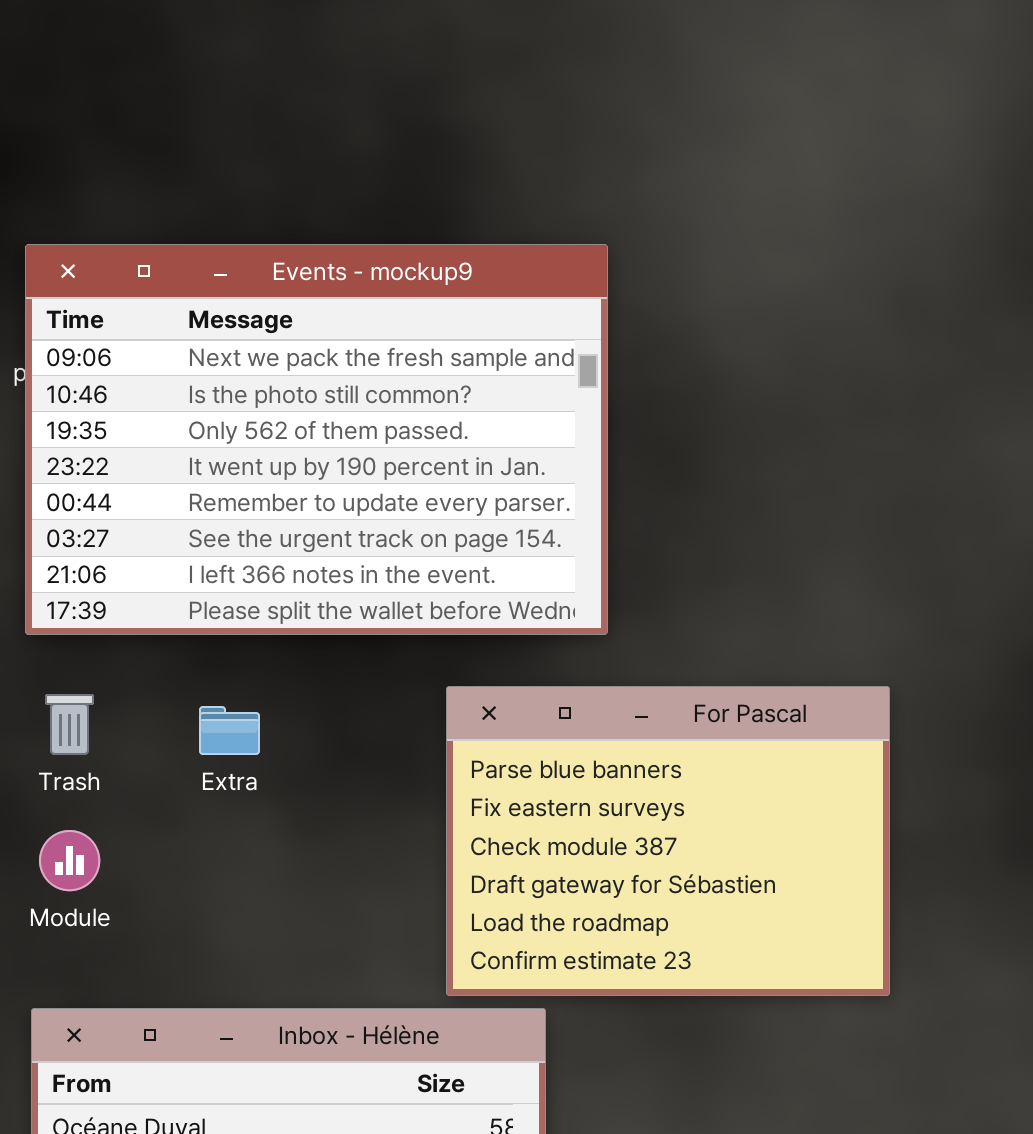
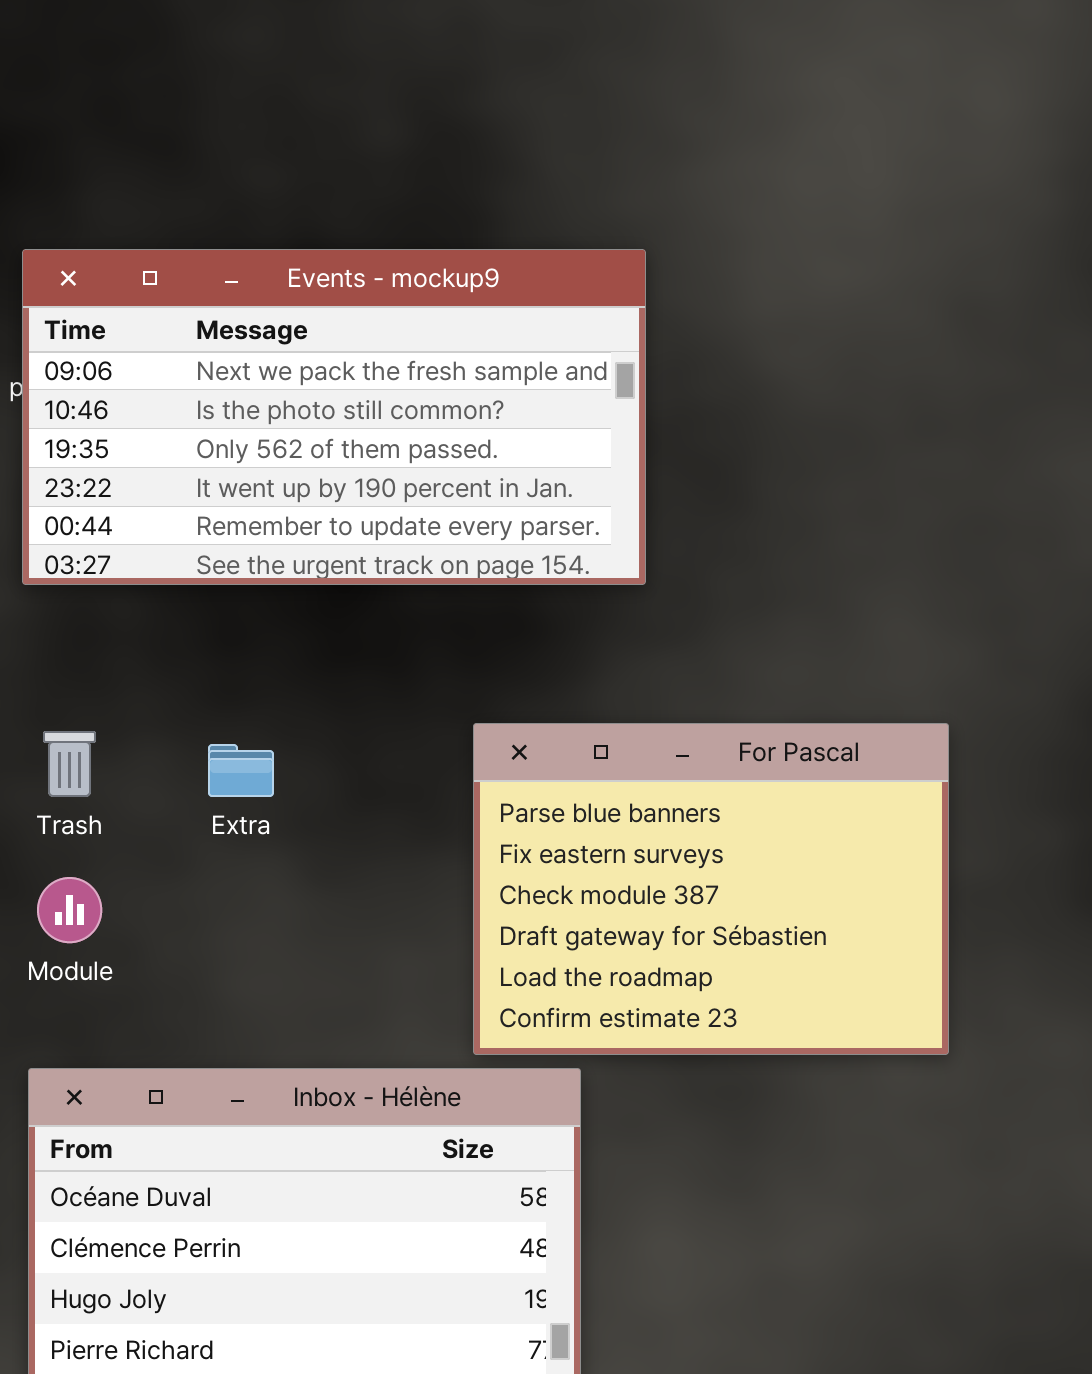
Events - mockup9: [25,244,608,635] -> [22,249,646,585], resized

